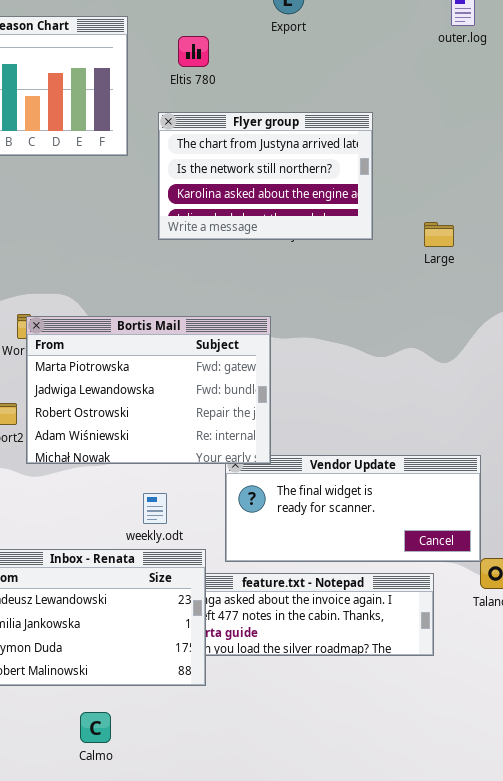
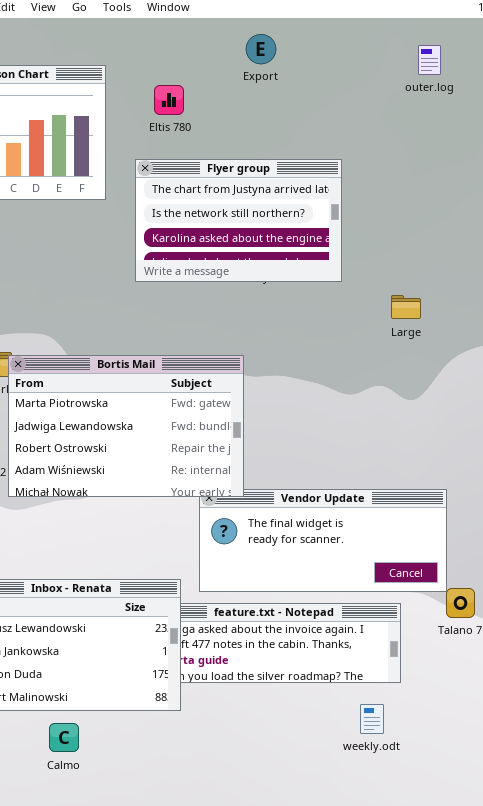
Large: [424,222,454,247] -> [391,295,421,319], moved
weekly.odt: [143,493,167,524] -> [360,704,384,734], moved
Calmo: [80,712,111,743] -> [49,723,79,752], moved

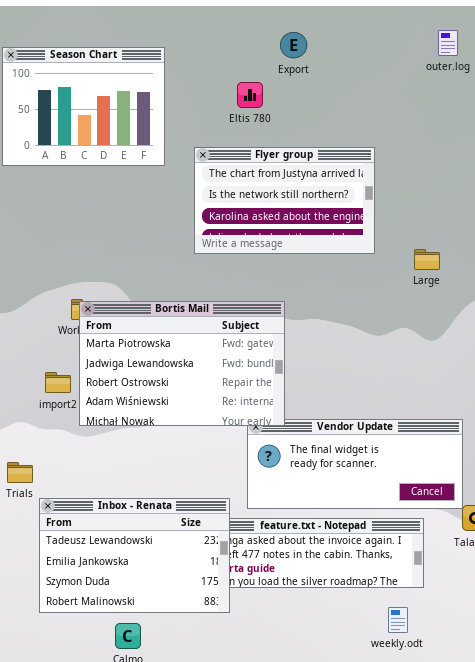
Export: [246,34,276,64] -> [280,32,307,58], moved
Eltis 780: [154,85,184,115] -> [237,82,263,108], moved
Flyer group: [135,159,342,282] -> [194,147,375,254], moved

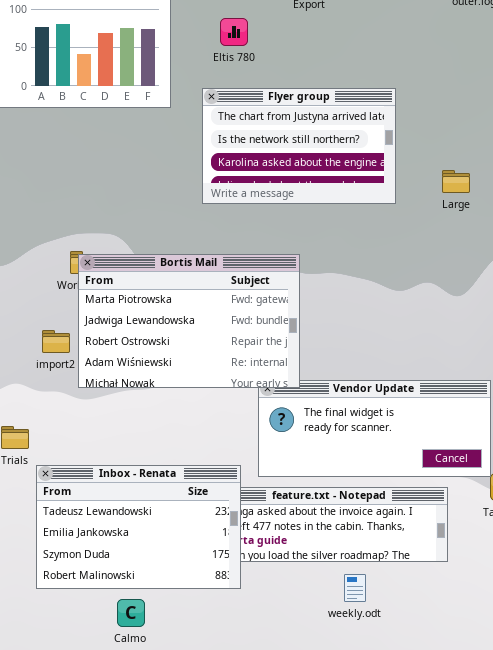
Eltis 780: [237,82,263,108] -> [220,18,248,46], moved
Large: [414,249,440,270] -> [442,170,470,193], moved
weekly.odt: [388,607,408,633] -> [344,574,366,602], moved

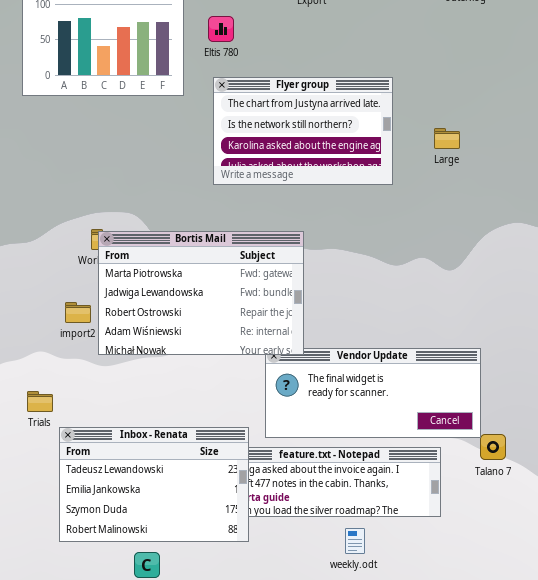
Eltis 780: [220,18,248,46] -> [208,16,234,42], moved
Large: [442,170,470,193] -> [434,128,460,149], moved

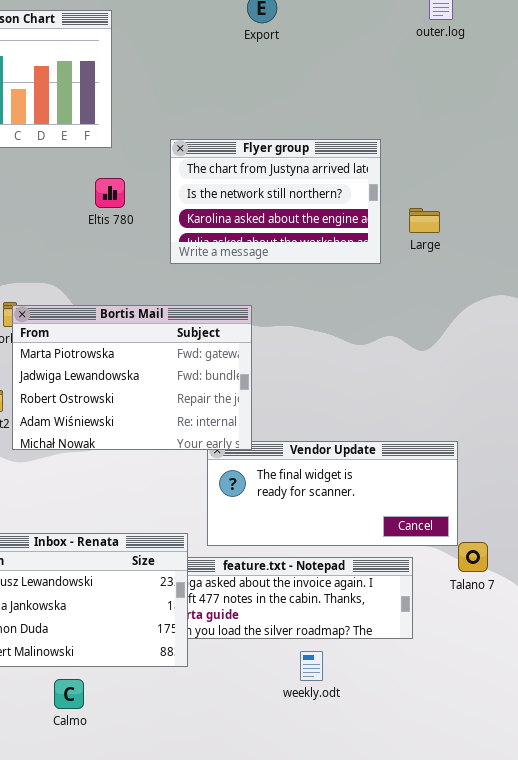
Eltis 780: [208,16,234,42] -> [95,178,125,208], moved
Flyer group: [213,77,393,185] -> [170,139,381,264], moved
Large: [434,128,460,149] -> [409,208,440,233], moved

